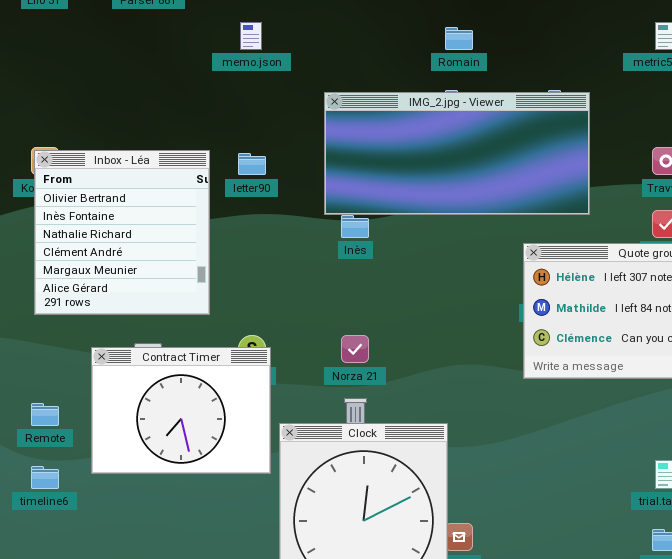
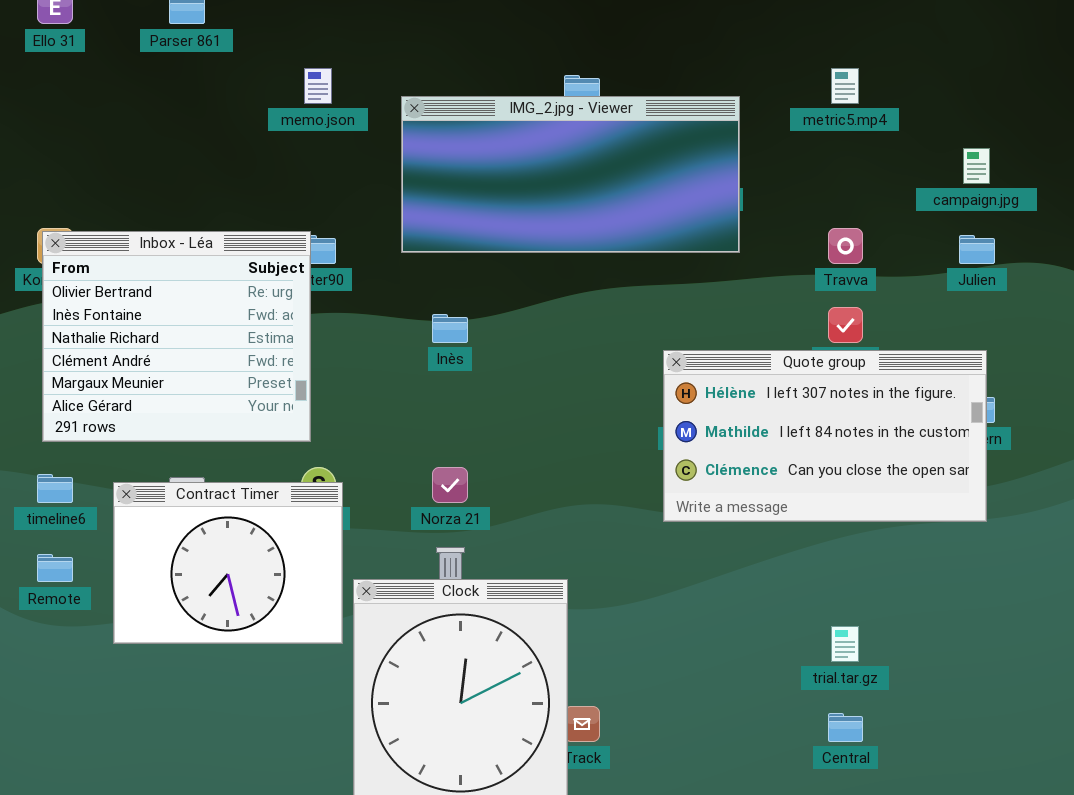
IMG_2.jpg - Viewer: [324,92,590,215] -> [401,96,740,253], moved
Inbox - Léa: [34,150,210,315] -> [42,231,311,442], resized
timeline6: [31,466,59,489] -> [37,474,73,503], moved

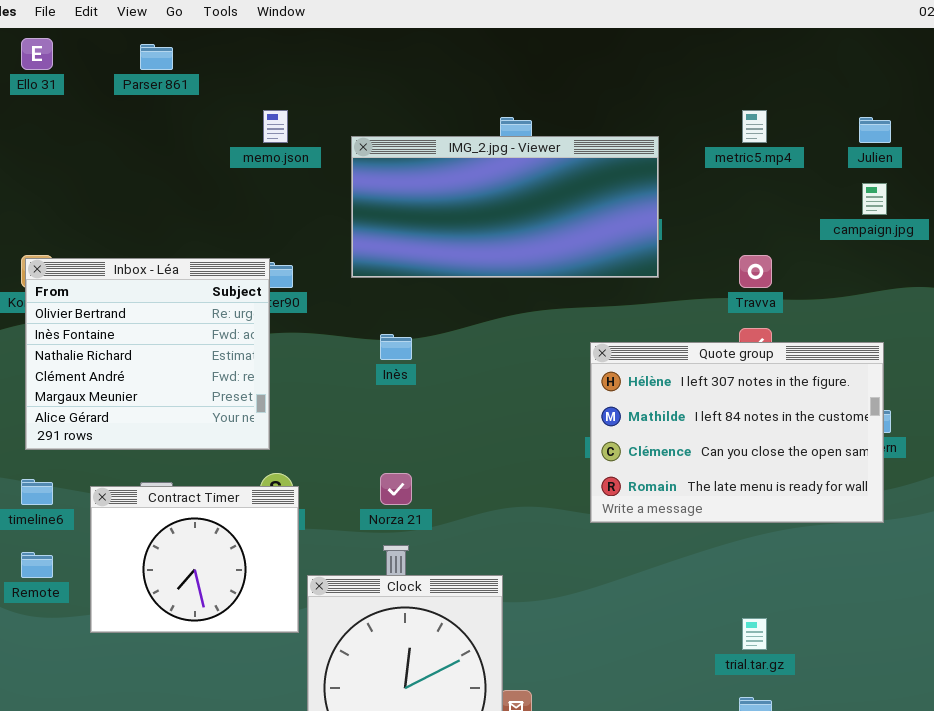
Julien: [959,235,995,264] -> [859,117,891,143], moved
Quote group: [663,350,987,522] -> [590,342,884,523], resized

